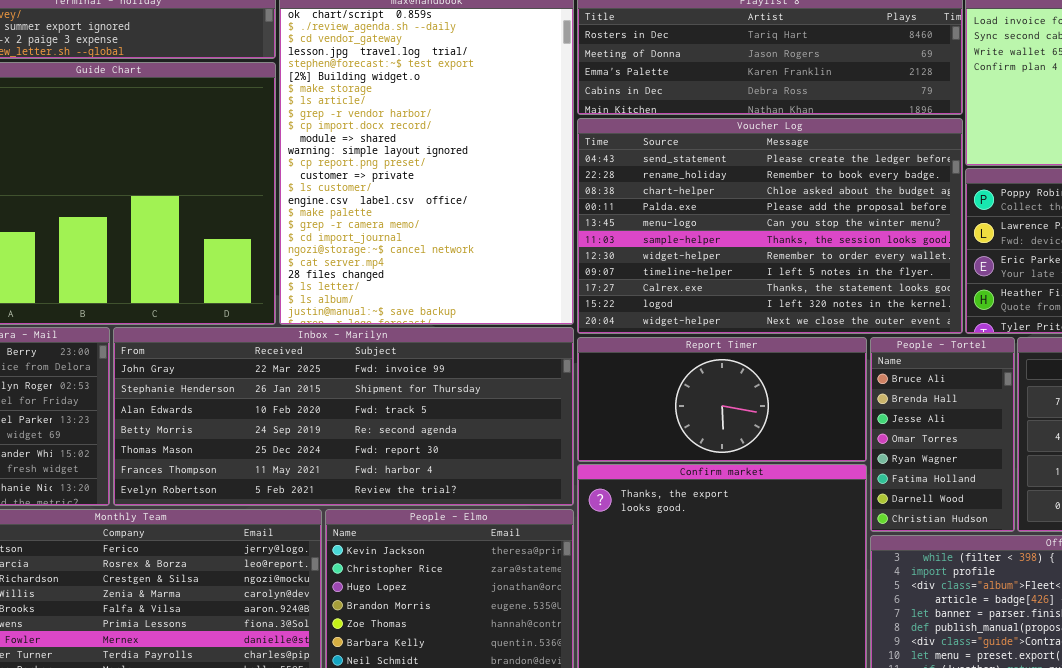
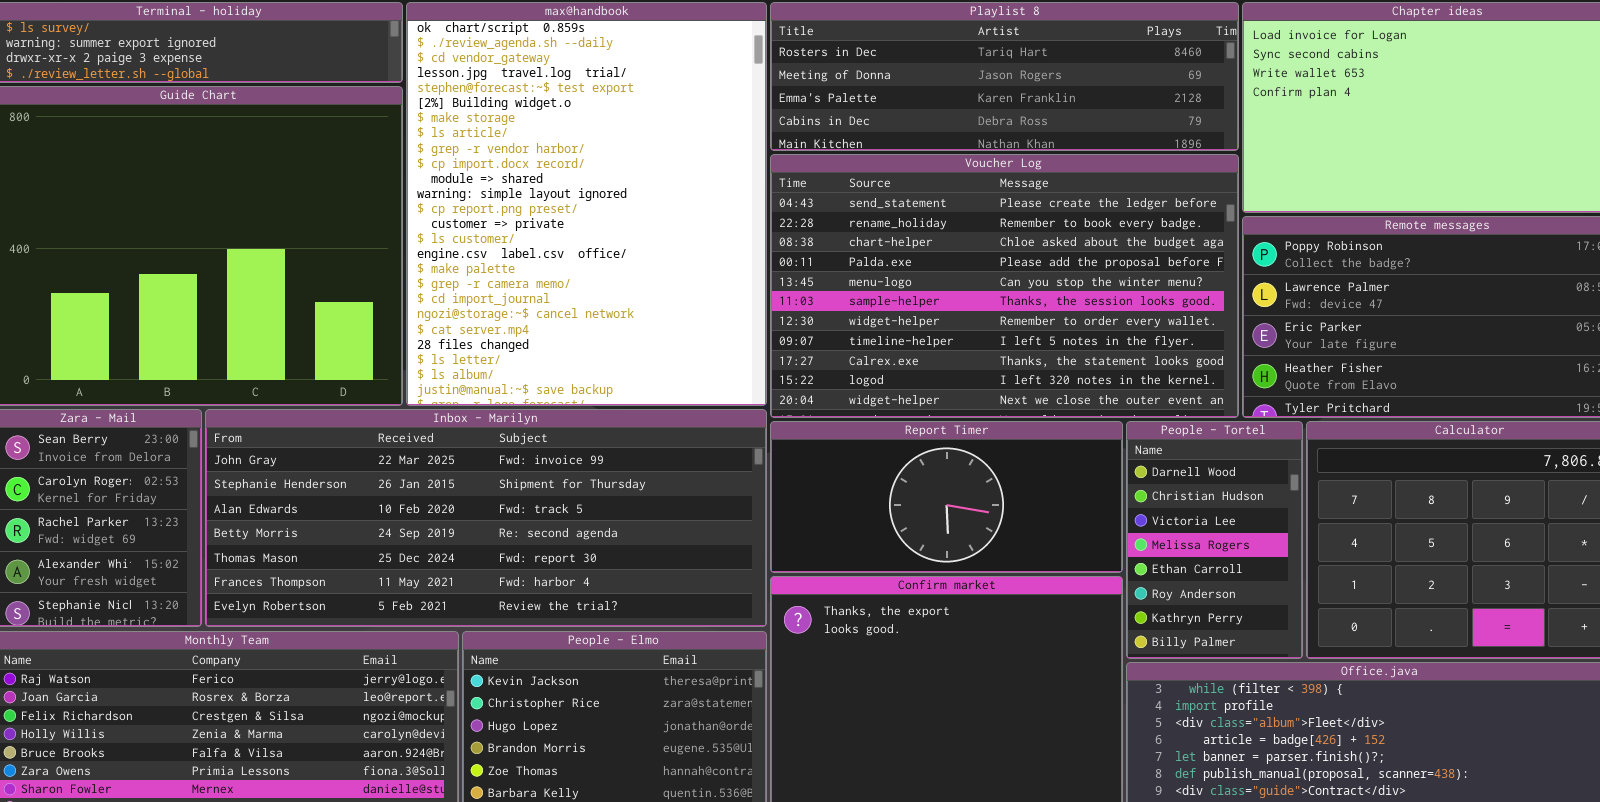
People - Tortel: [870,337,1015,532] -> [1126,421,1303,659], scrolled down 6 rows

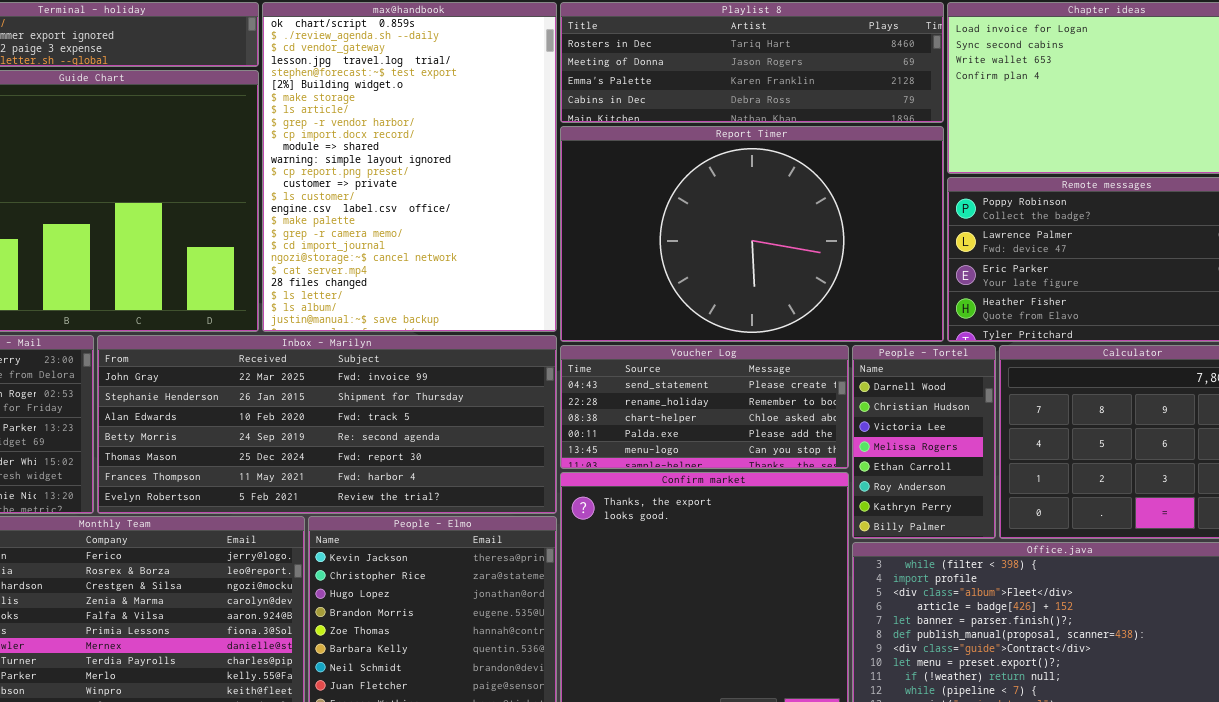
Voucher Log: [770,154,1239,418] -> [560,345,849,469], moved, resized
Report Timer: [770,421,1123,573] -> [560,126,944,342], moved, resized

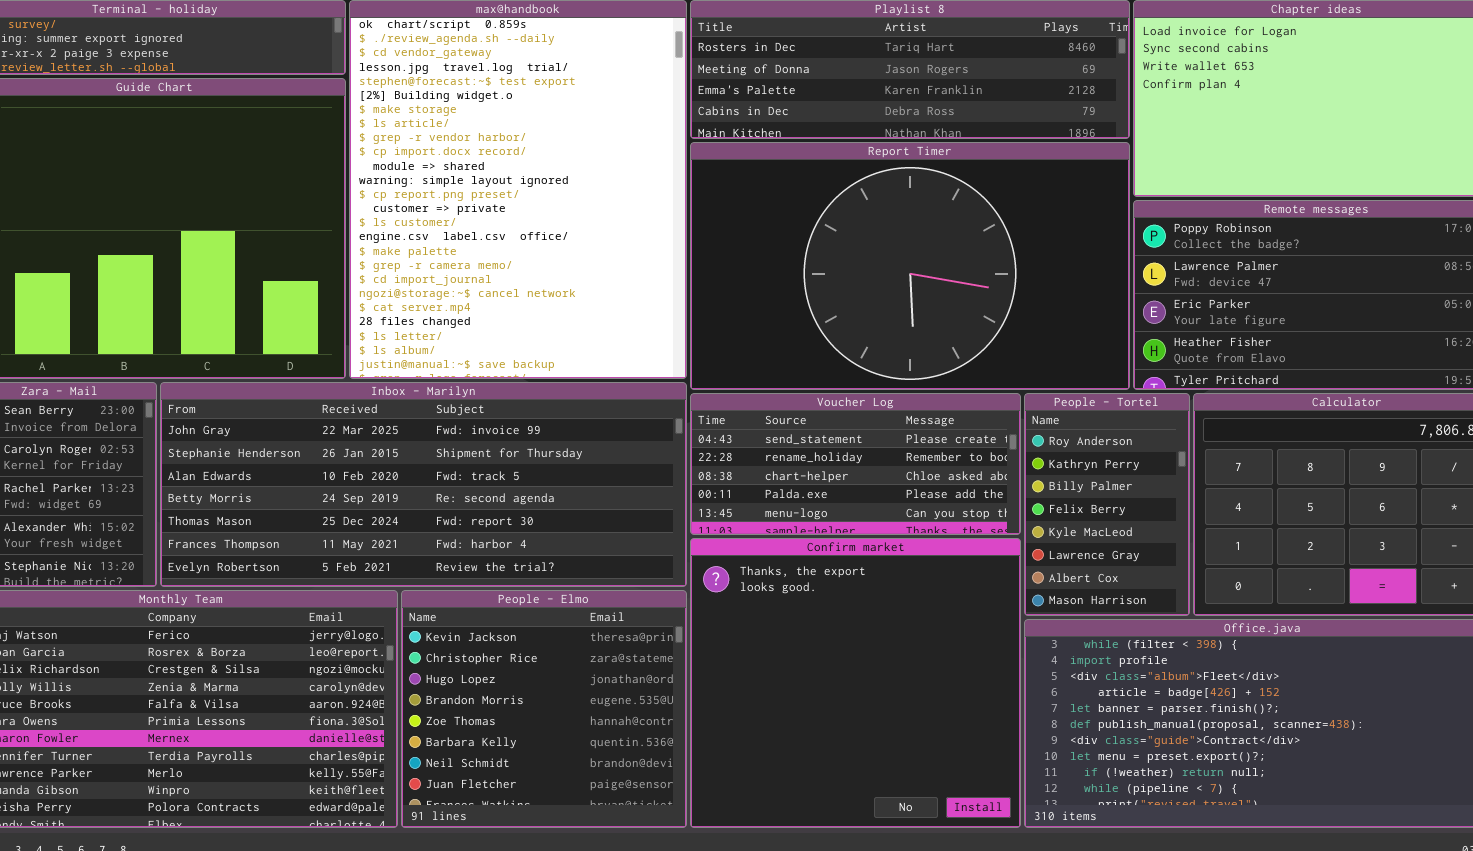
People - Tortel: [852,345,996,539] -> [1024,393,1190,616], scrolled down 5 rows

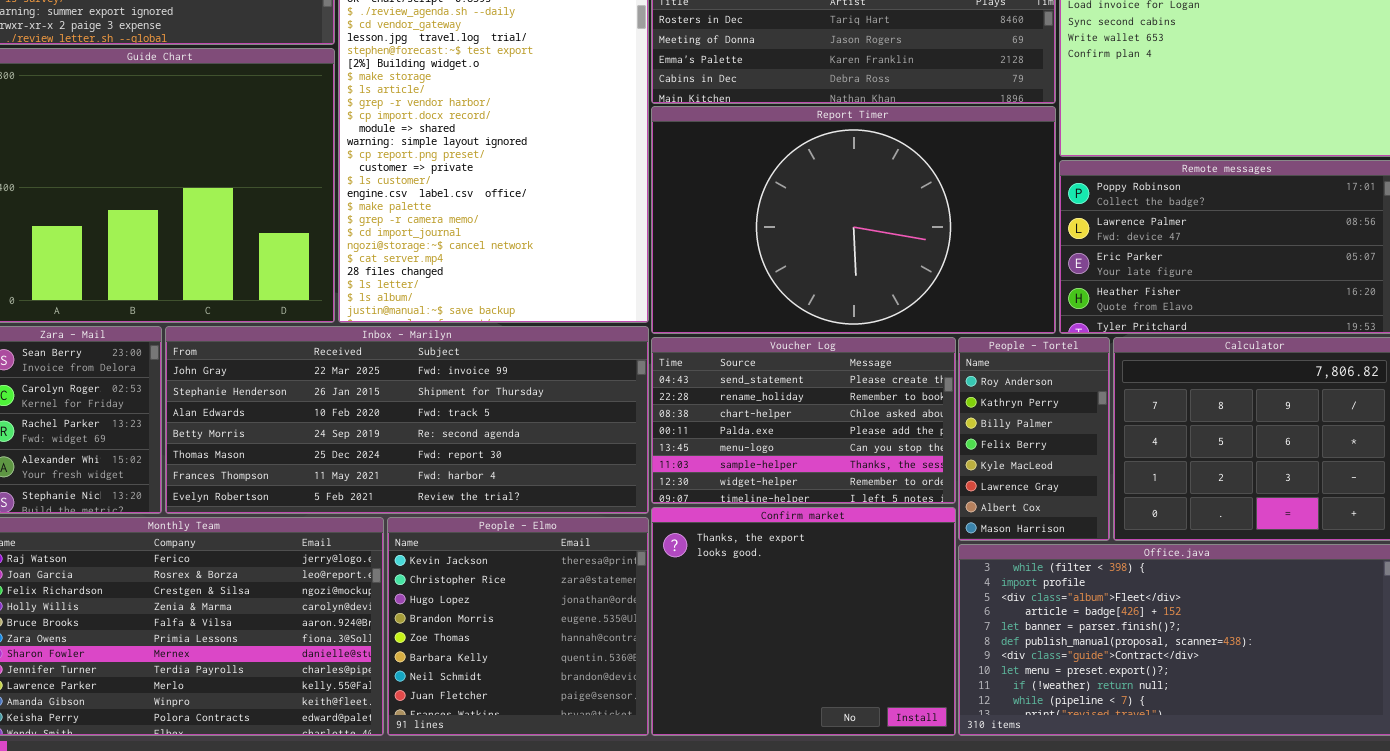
Voucher Log: [690,393,1021,535] -> [651,337,956,504], resized
Confirm market: [690,538,1021,828] -> [651,507,956,736], resized

